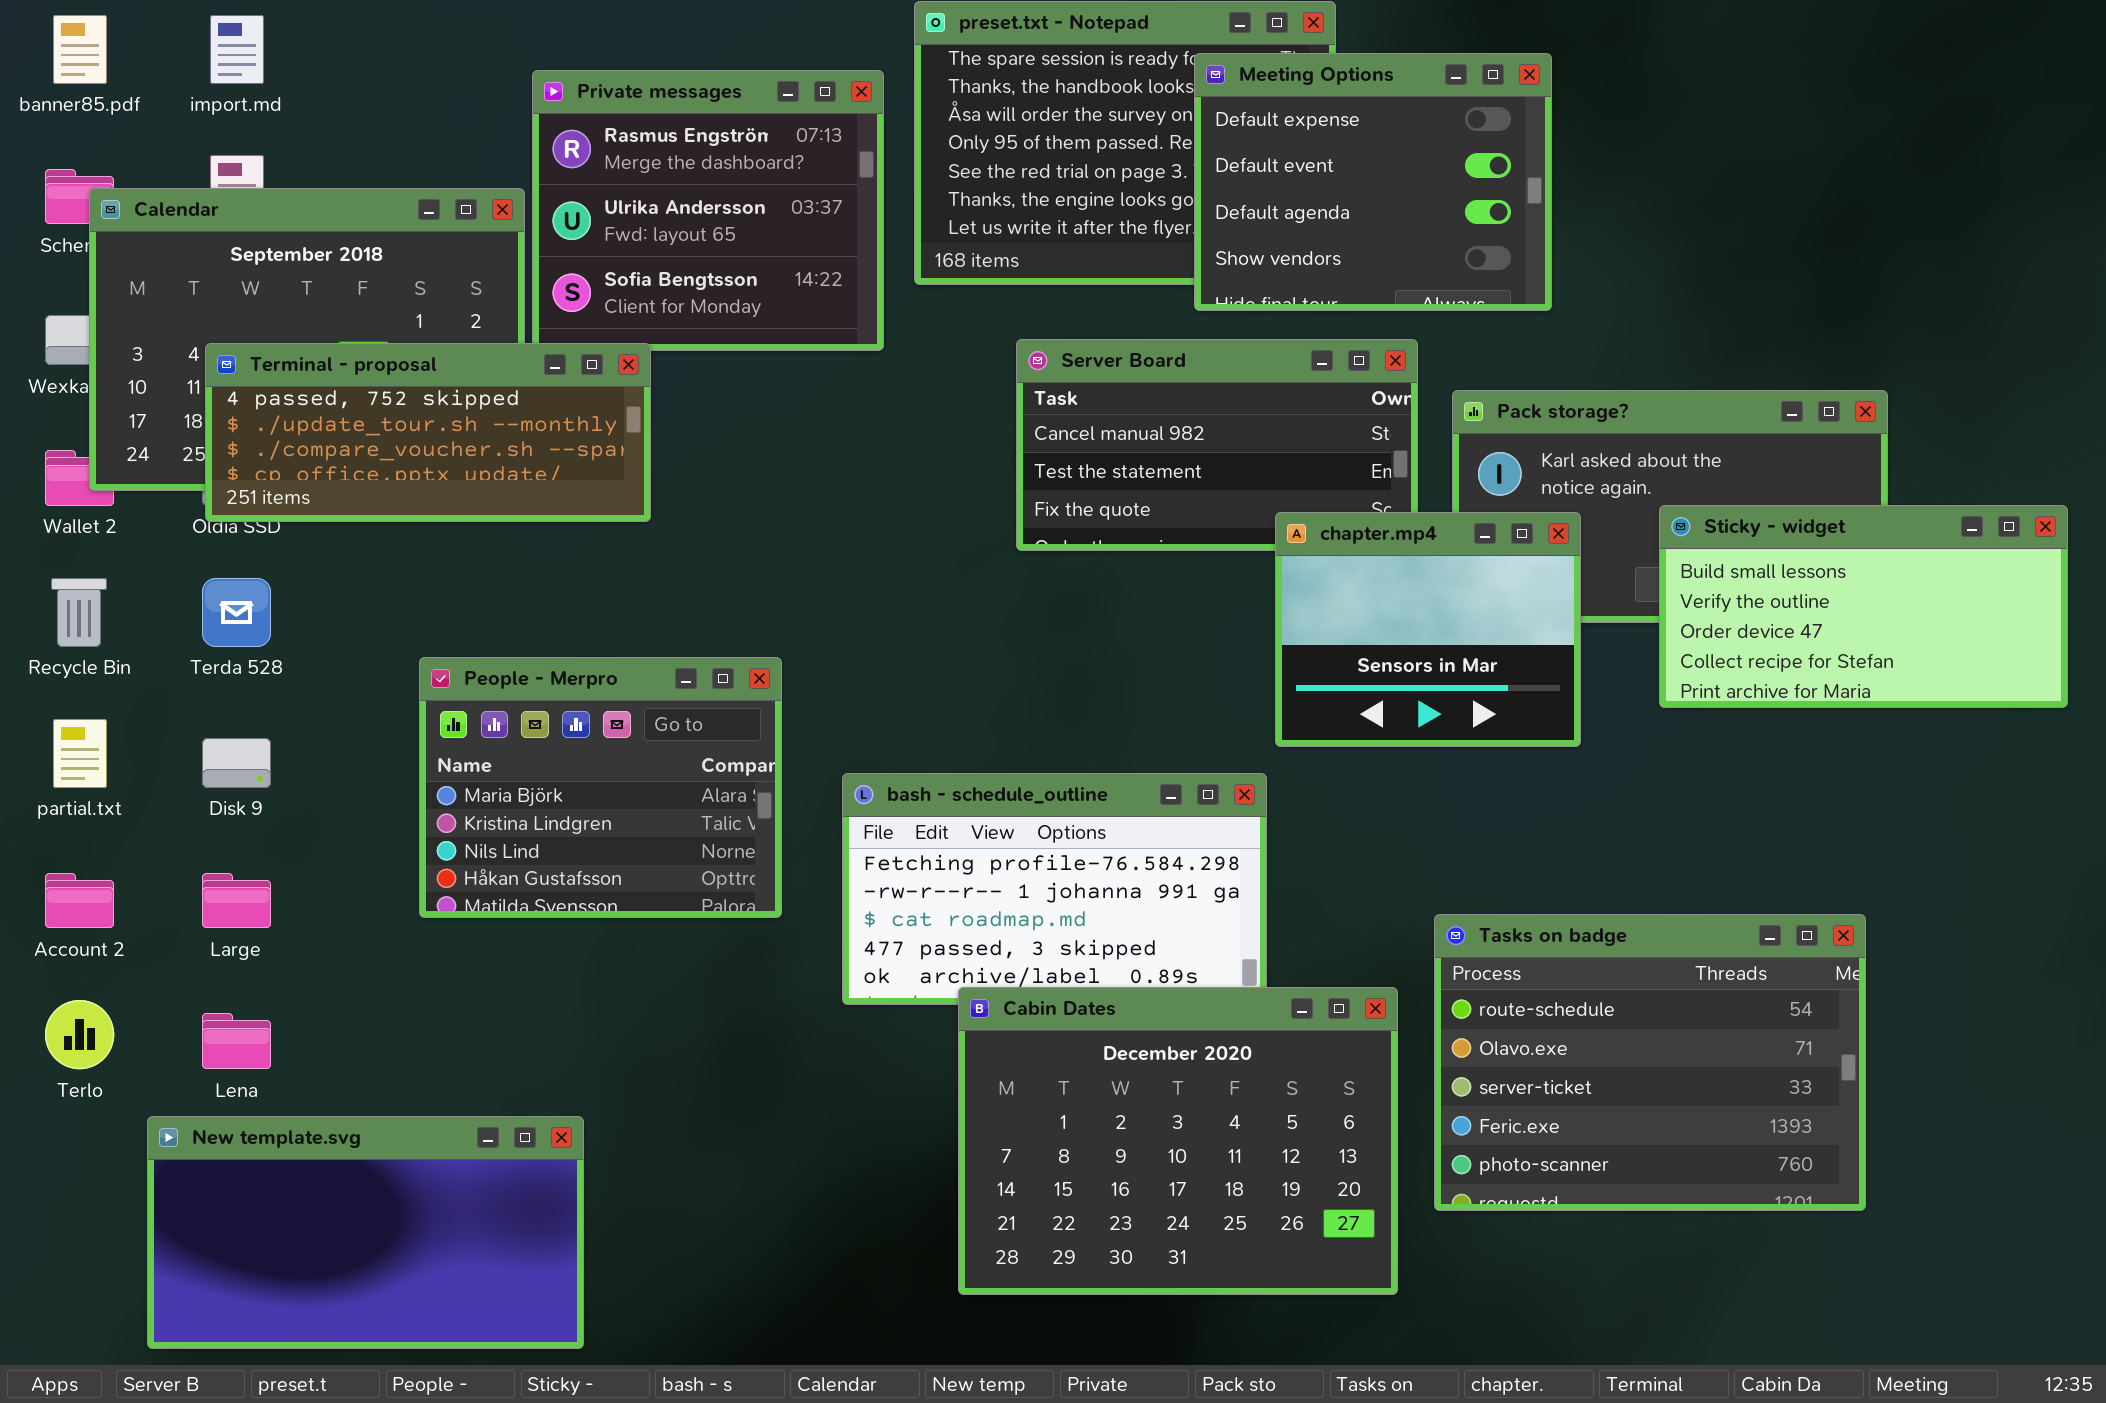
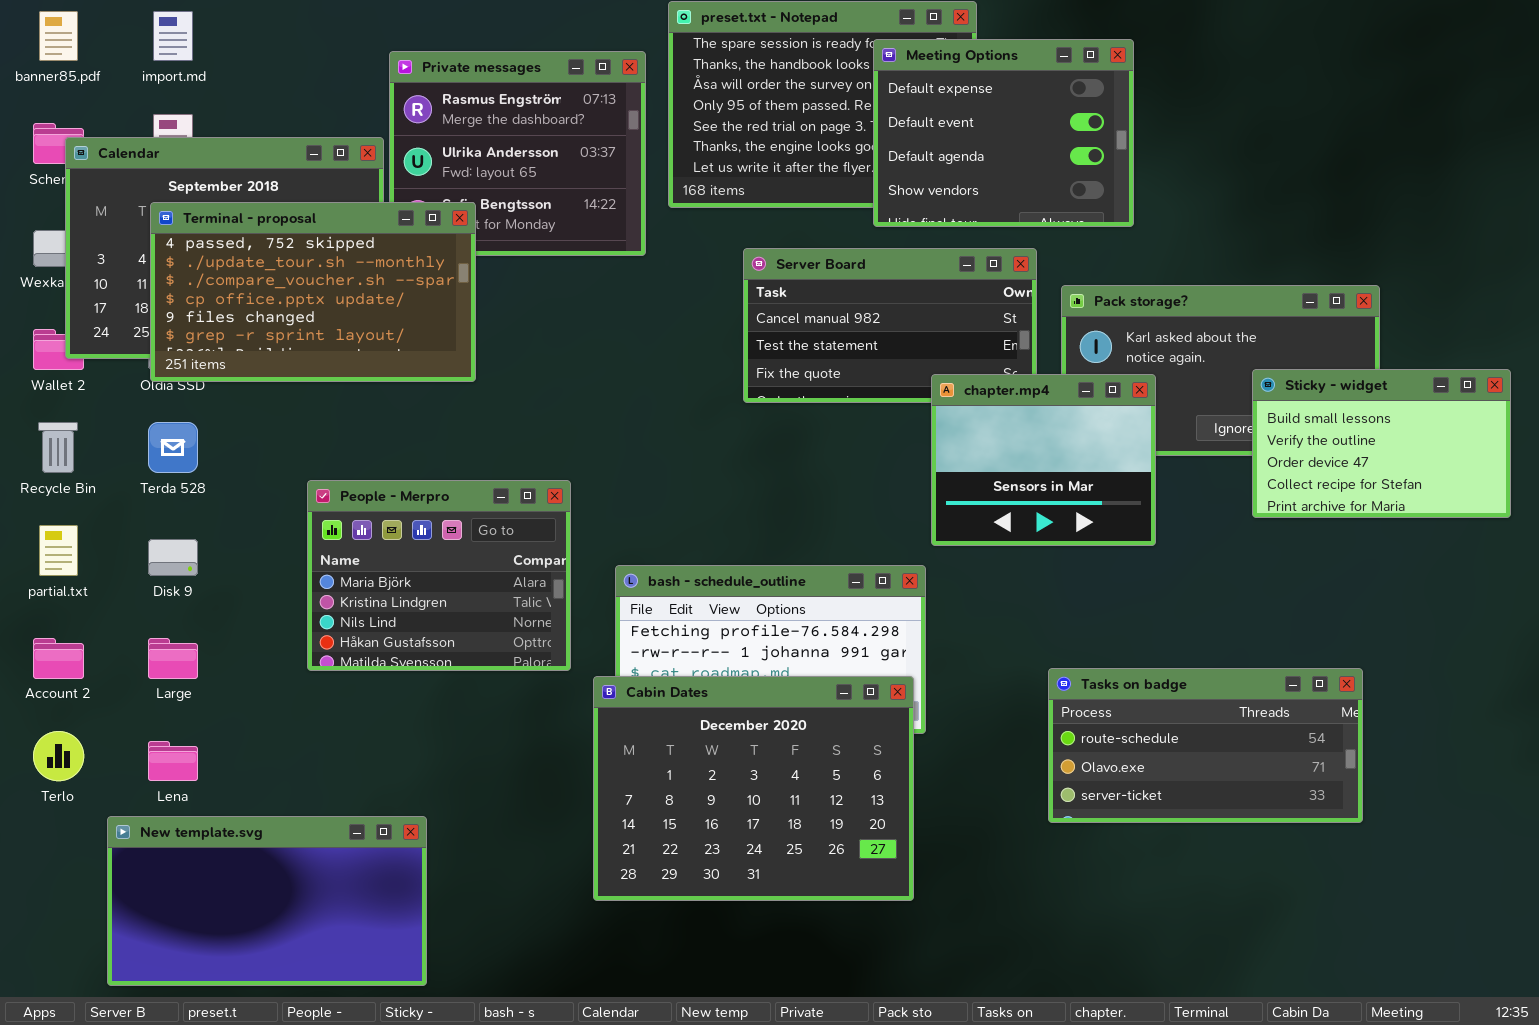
Terminal - proposal: [205,343,651,522] -> [150,202,476,382], resized
Sticky - widget: [1659,505,2068,708] -> [1252,369,1511,518], resized
Tasks on badge: [1434,914,1866,1211] -> [1048,668,1363,823], resized
Cabin Dates: [958,987,1398,1295] -> [593,676,914,901], moved

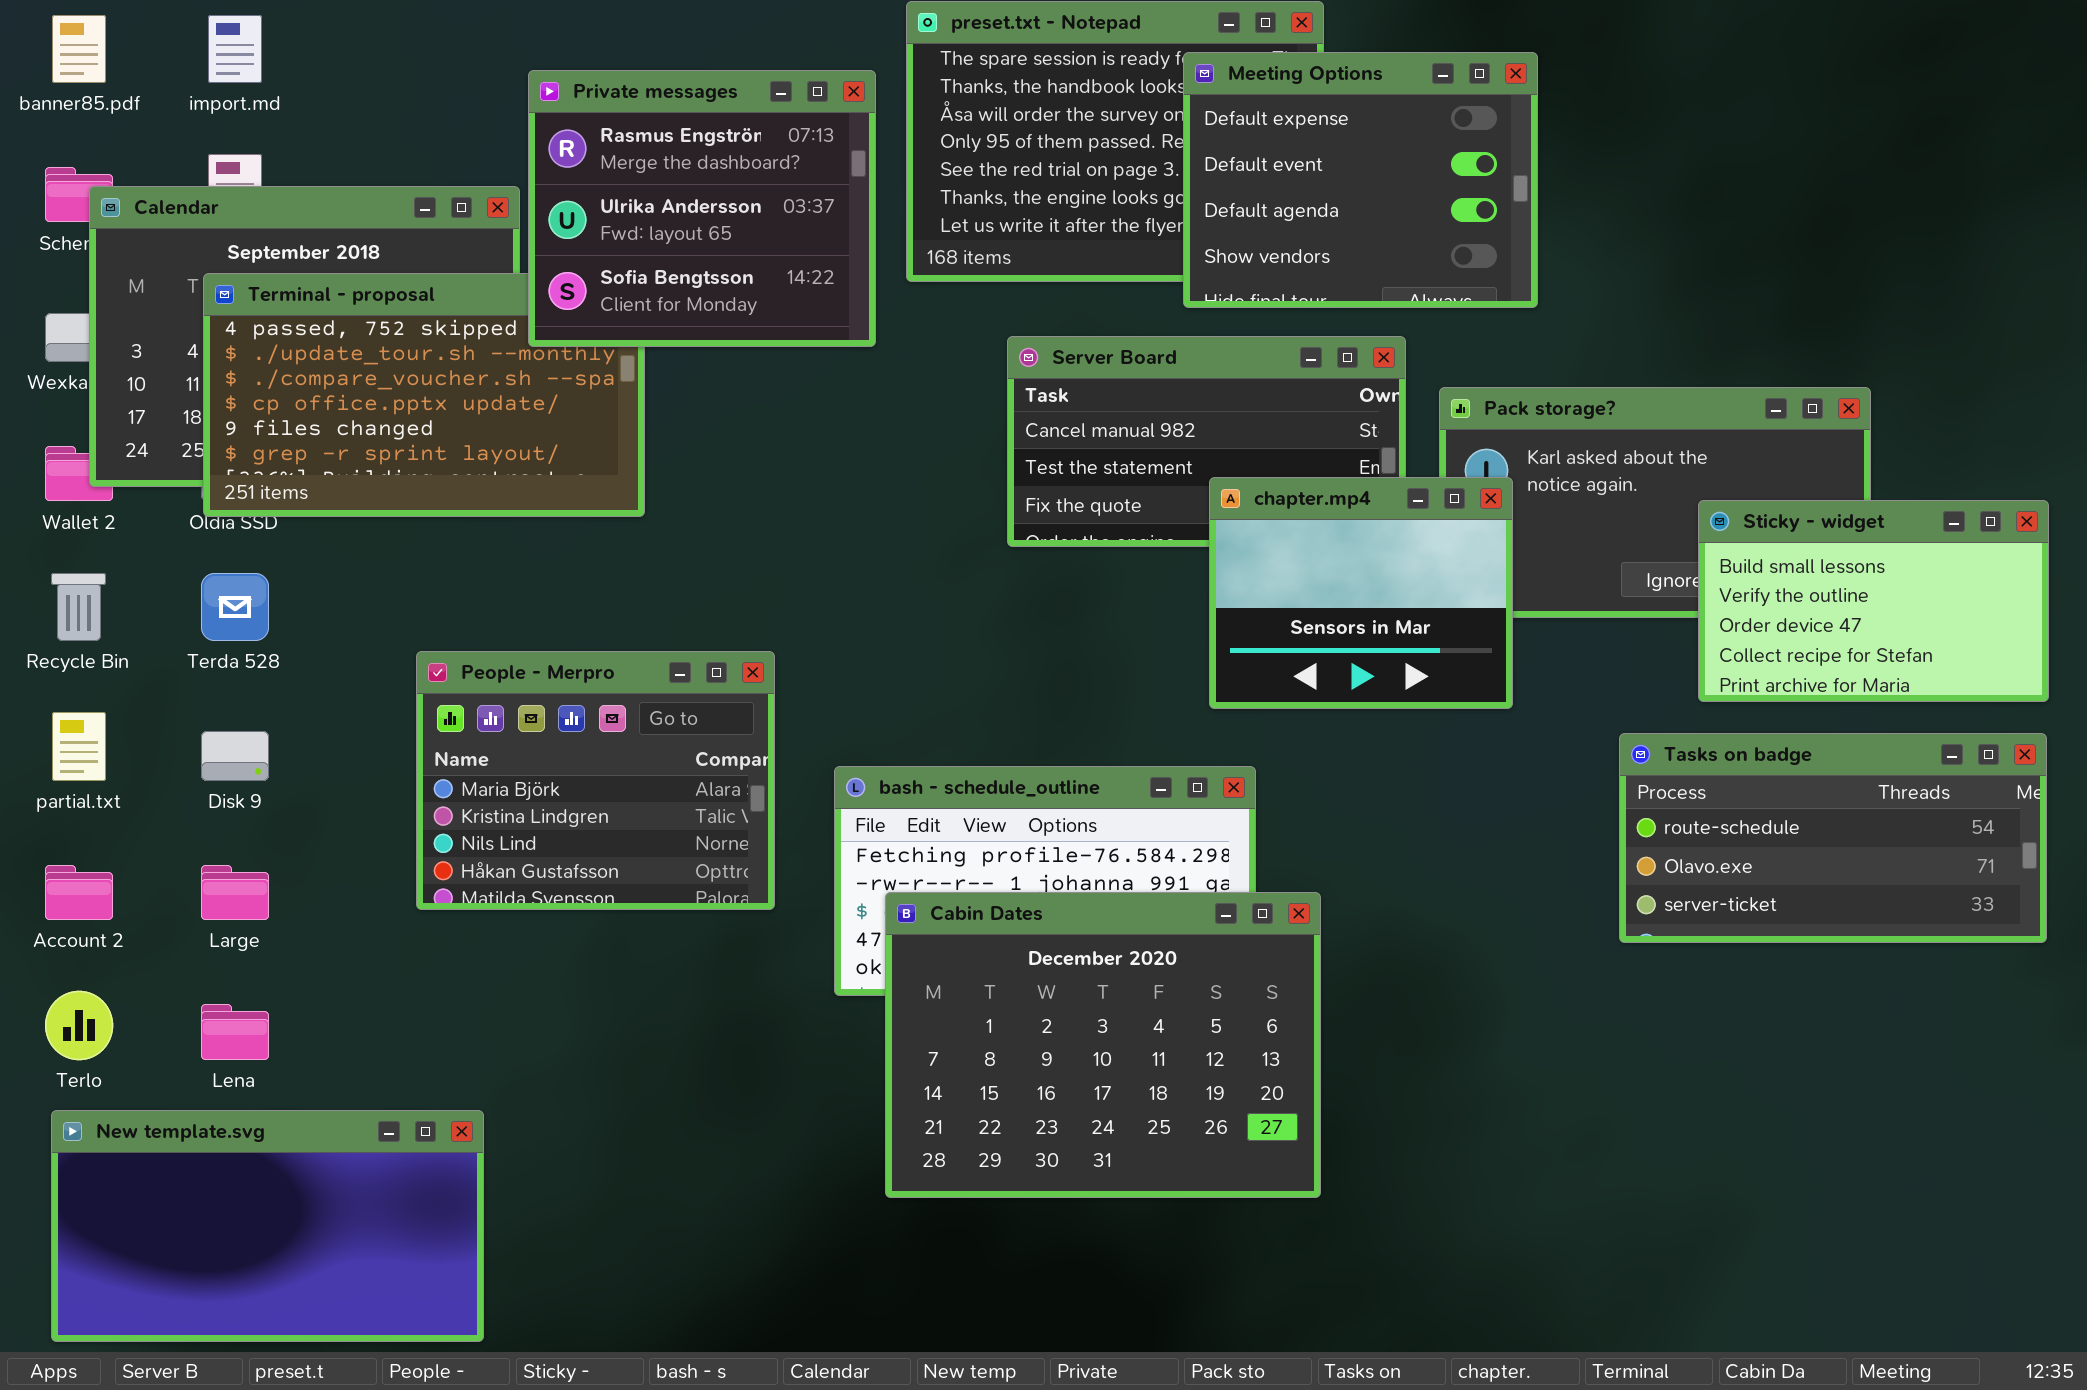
Private messages: [389,51,646,256] -> [528,70,876,347], raised
chapter.mp4: [931,374,1156,546] -> [1209,477,1513,709], moved
Tasks on badge: [1048,668,1363,823] -> [1619,733,2047,943], moved
Cabin Dates: [593,676,914,901] -> [885,892,1321,1198], moved
New template.svg: [107,816,427,986] -> [51,1110,484,1342], moved

